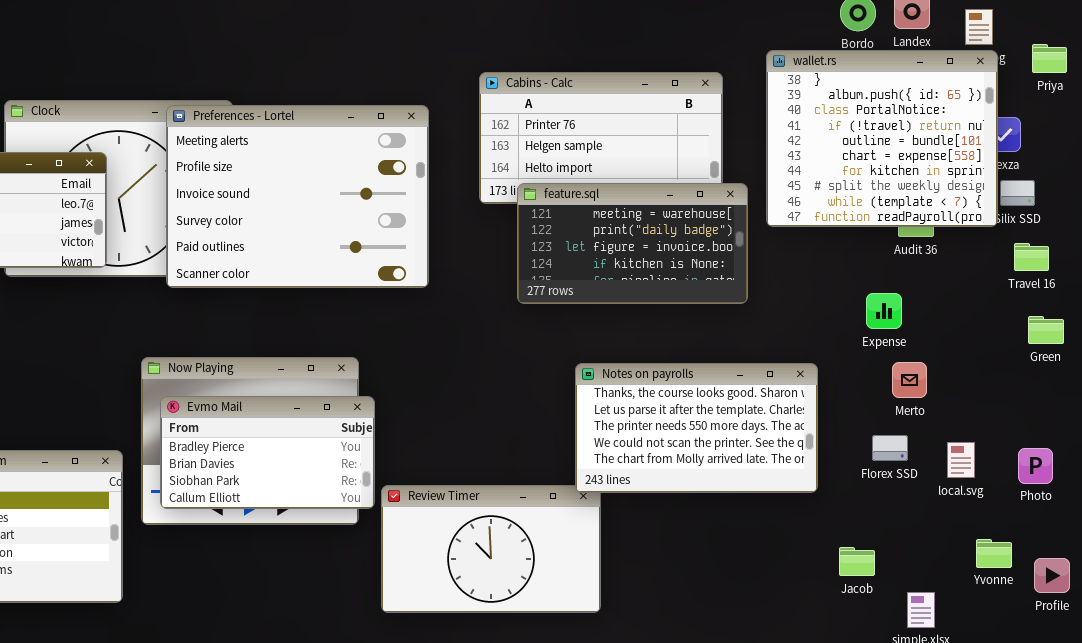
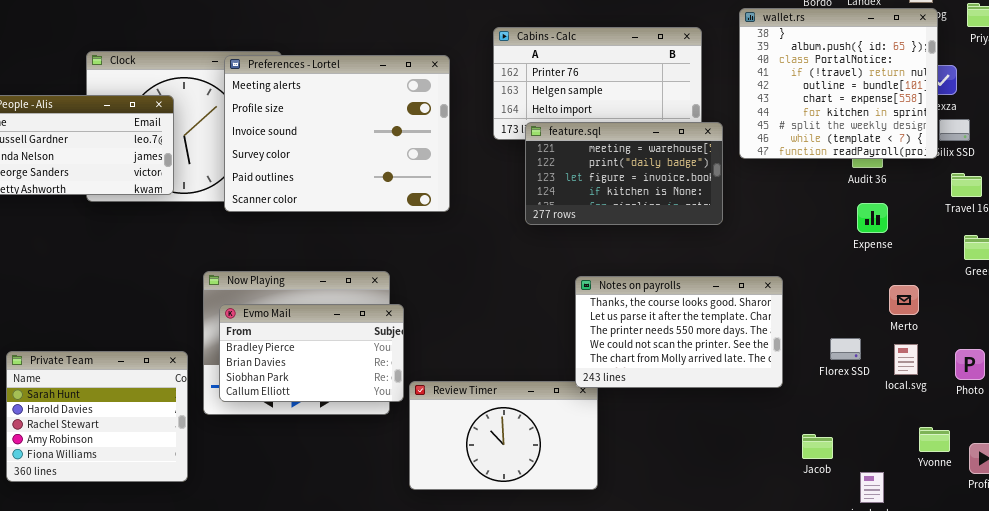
Expense: [866,293,902,329] -> [857,203,888,233], moved
Merto: [892,362,927,398] -> [889,285,919,315], moved

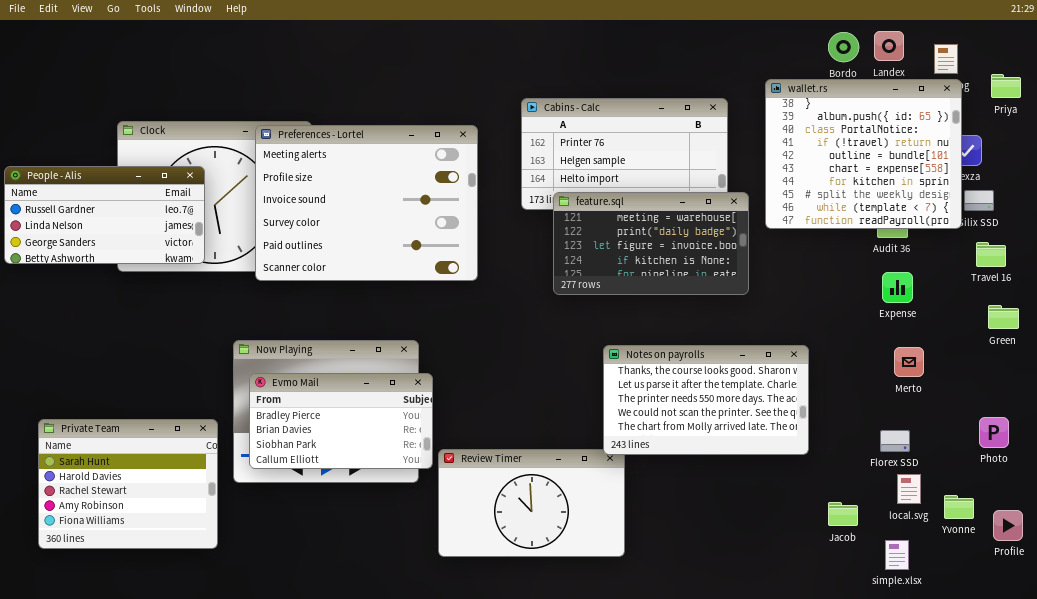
Merto: [889,285,919,315] -> [894,347,924,377], moved
Florex SSD: [830,338,861,360] -> [880,430,910,452], moved
local.svg: [894,344,918,375] -> [897,474,921,504], moved

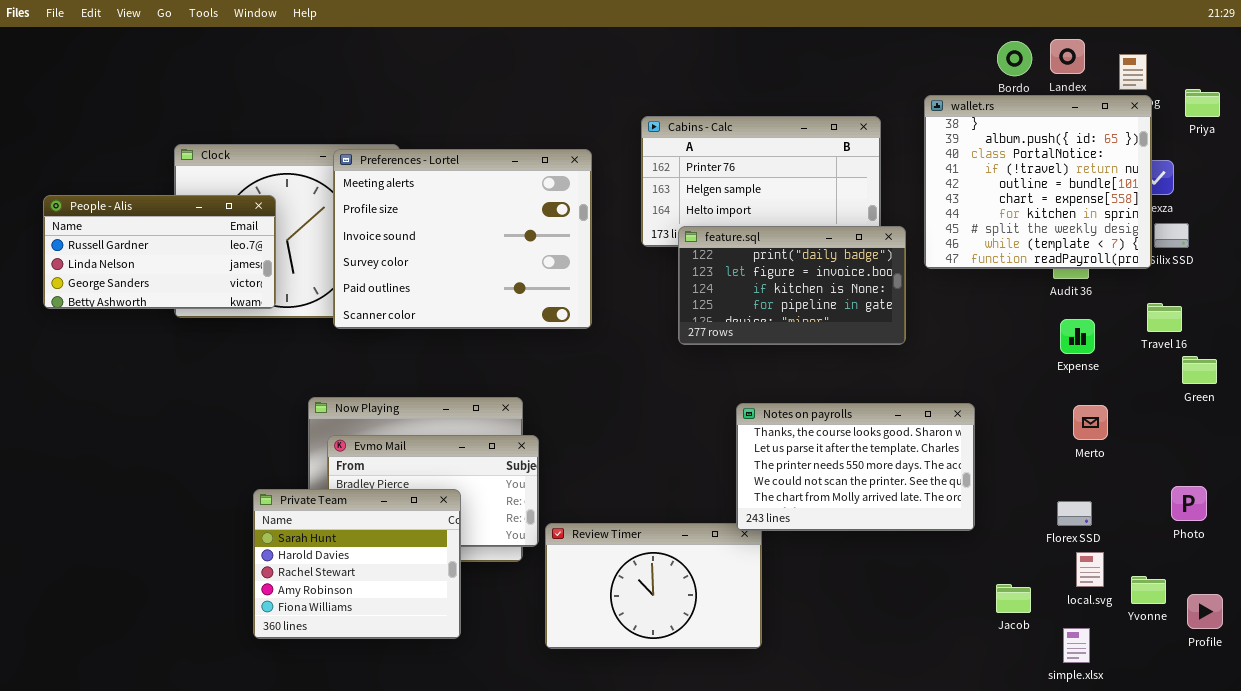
feature.sql: [553,192,749,295] -> [678,226,906,345], scrolled down 1 row
Travel 16: [976,242,1006,267] -> [1147,303,1182,332], moved
Private Team: [38,419,218,549] -> [253,489,461,639], moved

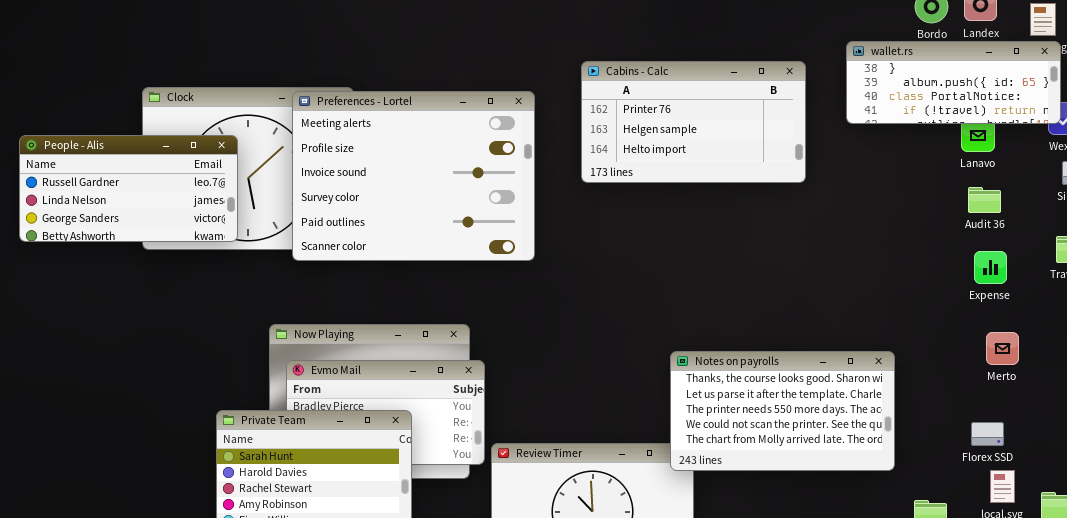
wallet.rs: [924,95,1152,269] -> [846,41,1061,124], resized
feature.sql: [678,226,906,345] -> none, closed
Notes on payrolls: [736,403,975,531] -> [670,351,895,471], moved

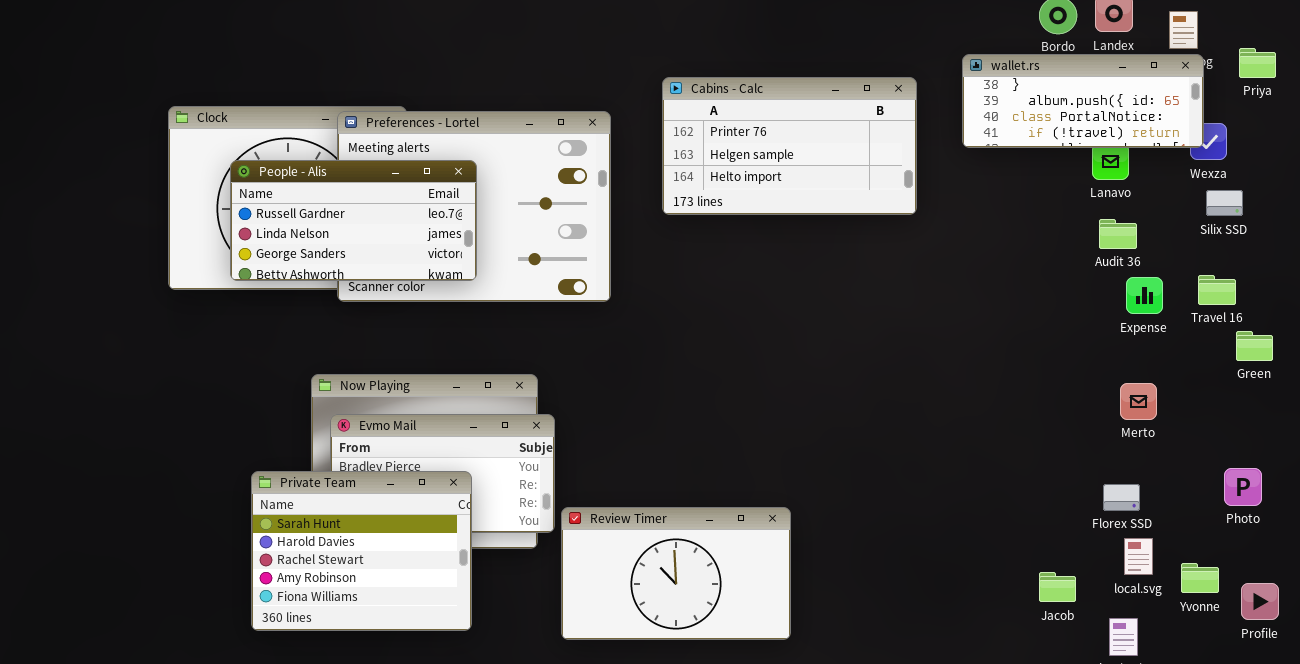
People - Alis: [19,135,238,242] -> [230,160,477,281], moved
Expense: [974,251,1007,284] -> [1126,277,1163,314], moved
Notes on payrolls: [670,351,895,471] -> none, closed

